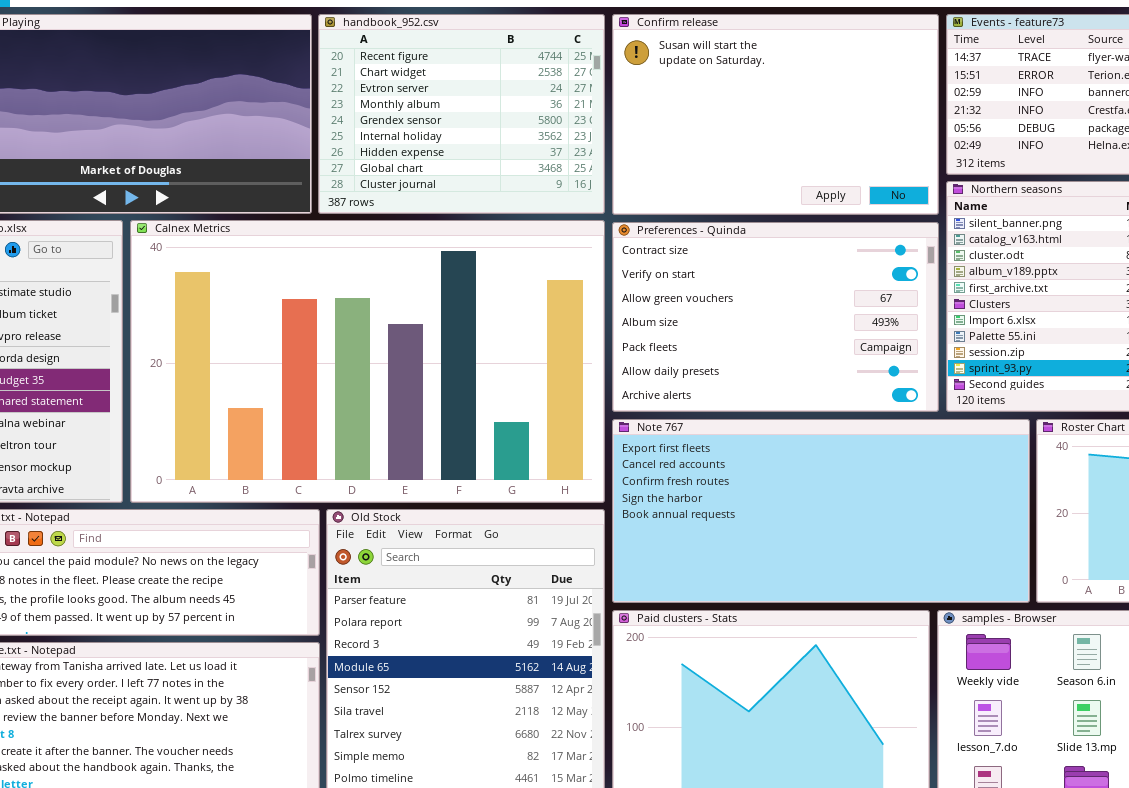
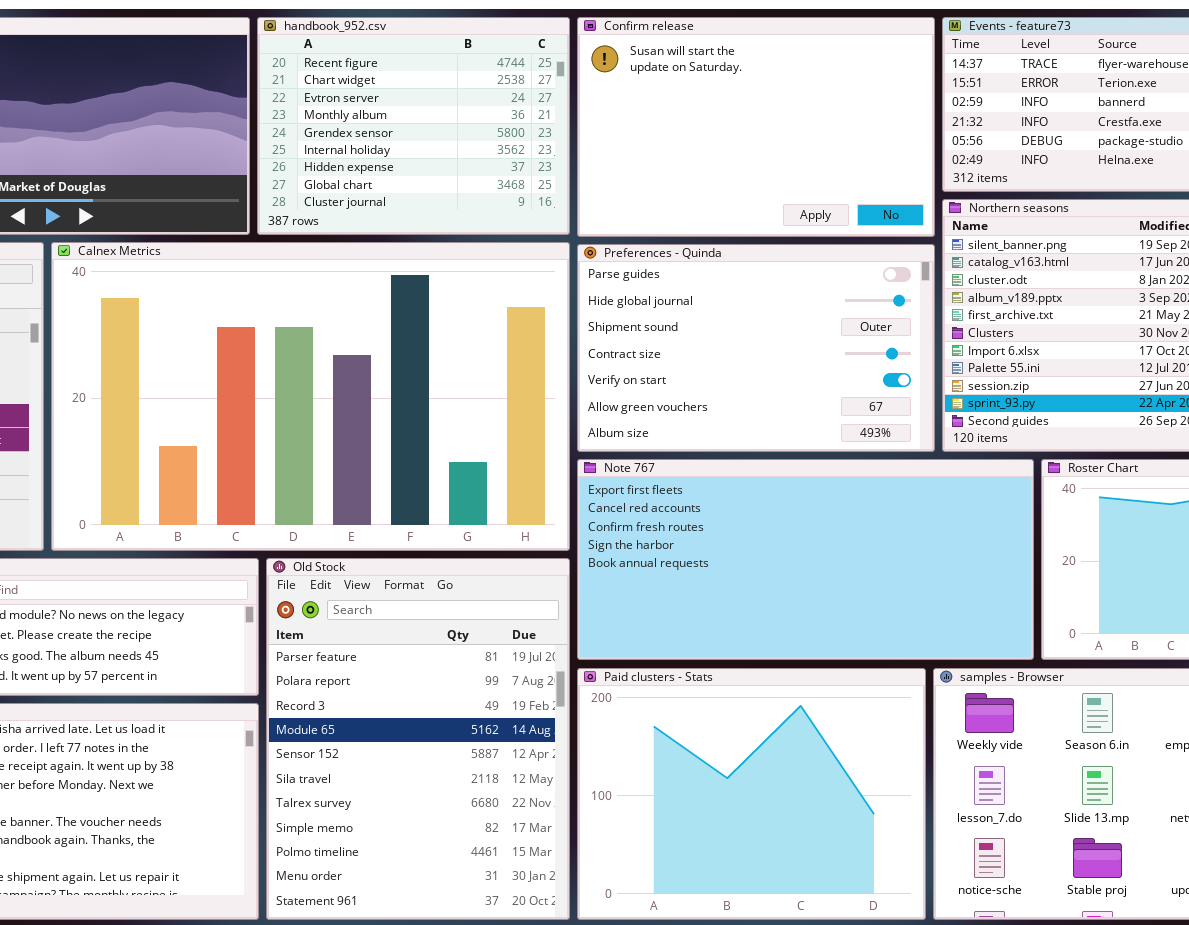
Preferences - Quinda: [612,222,939,412] -> [577,244,935,452], scrolled up 3 rows

